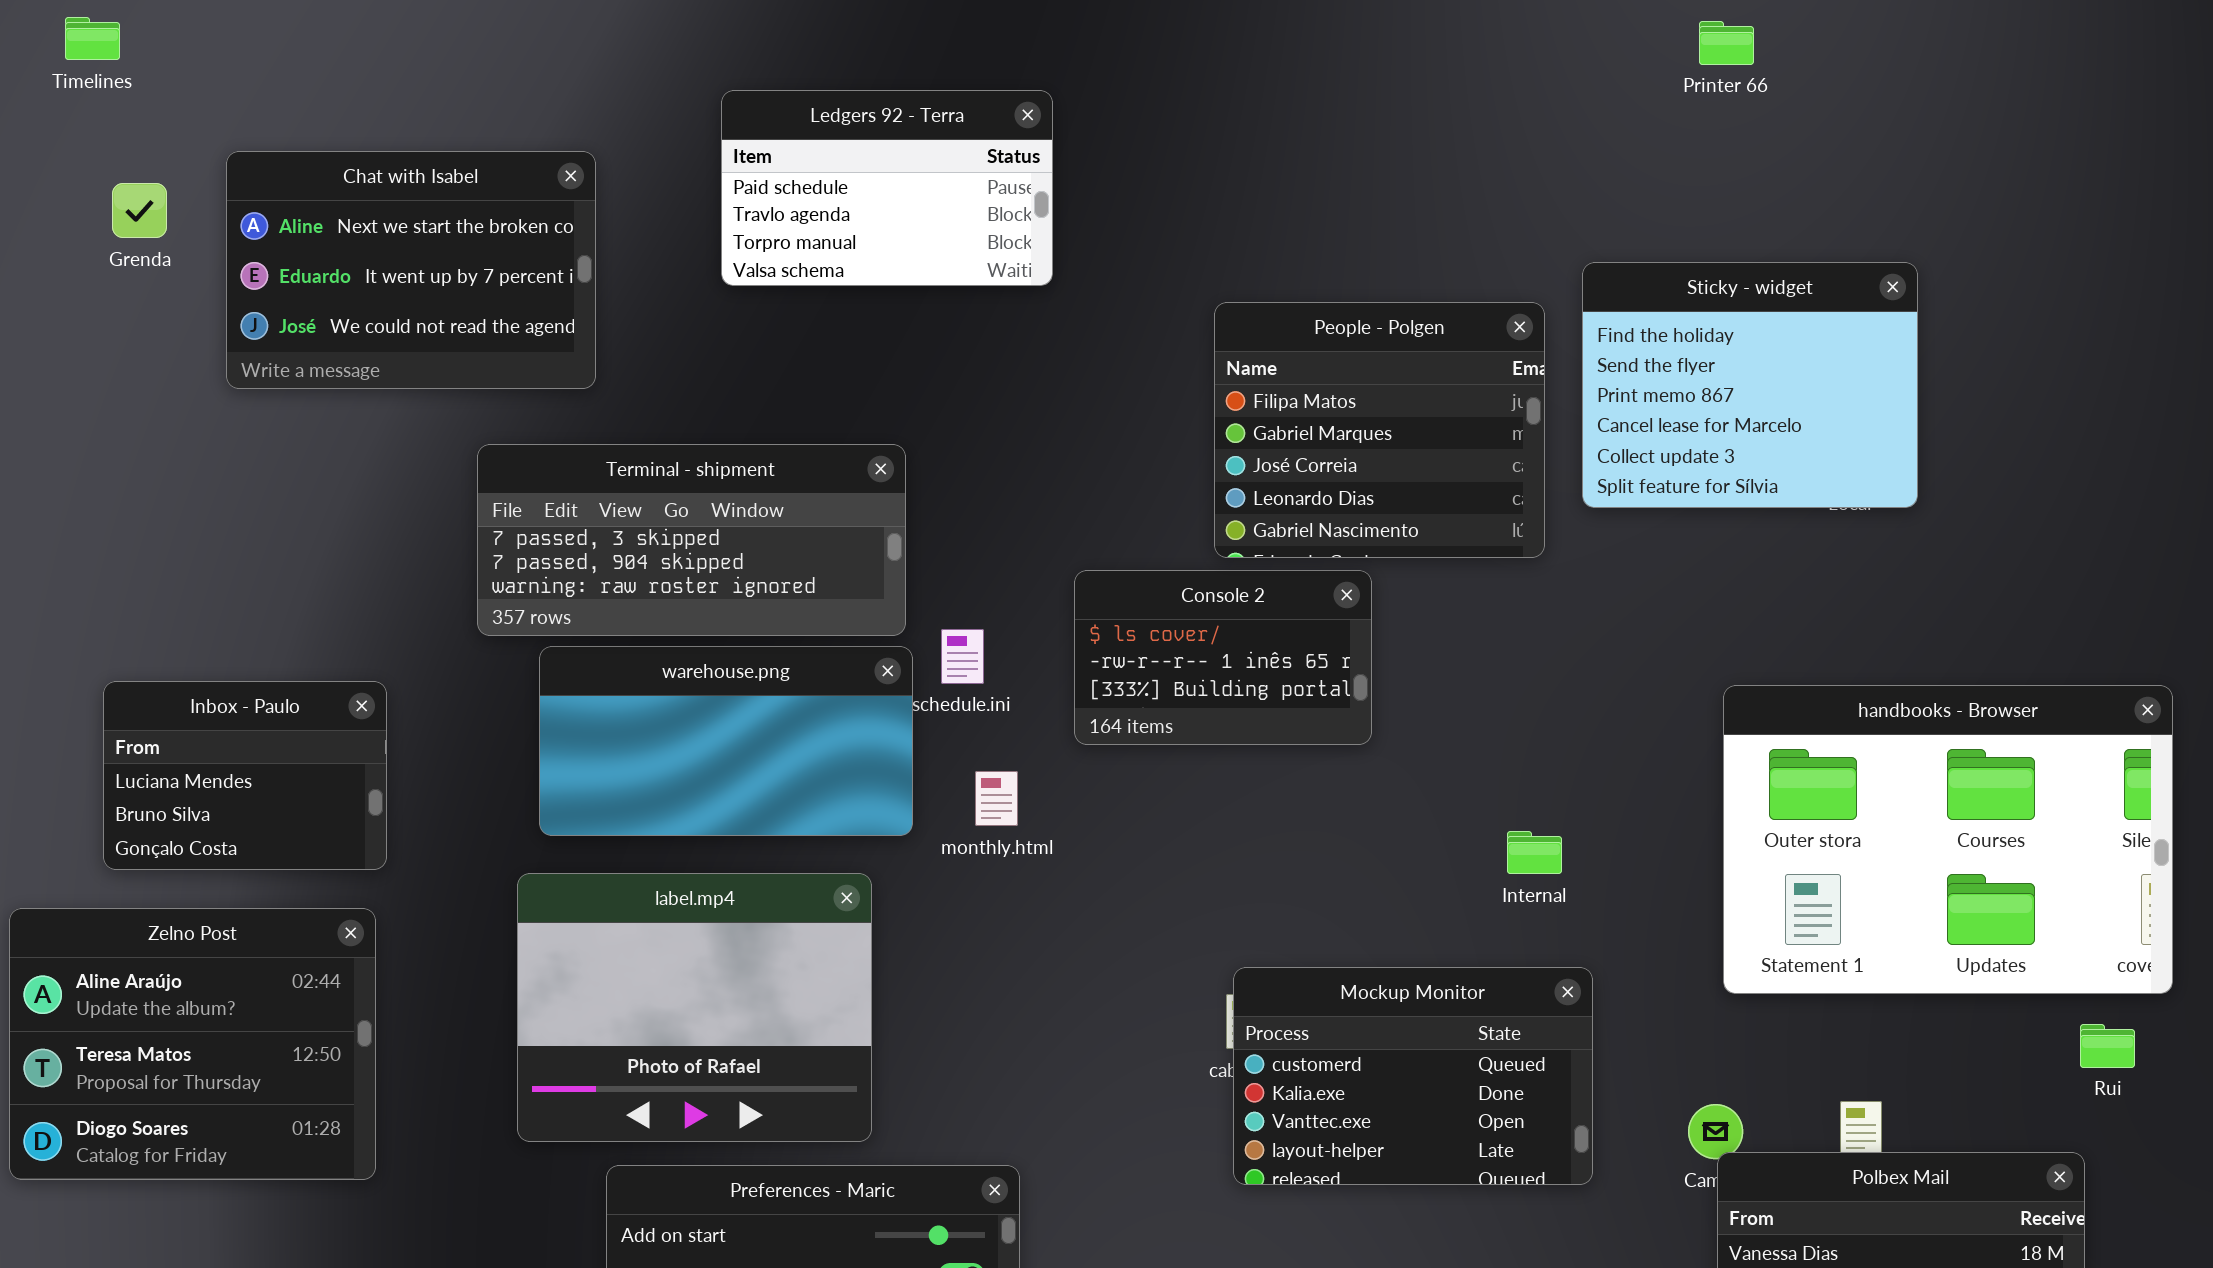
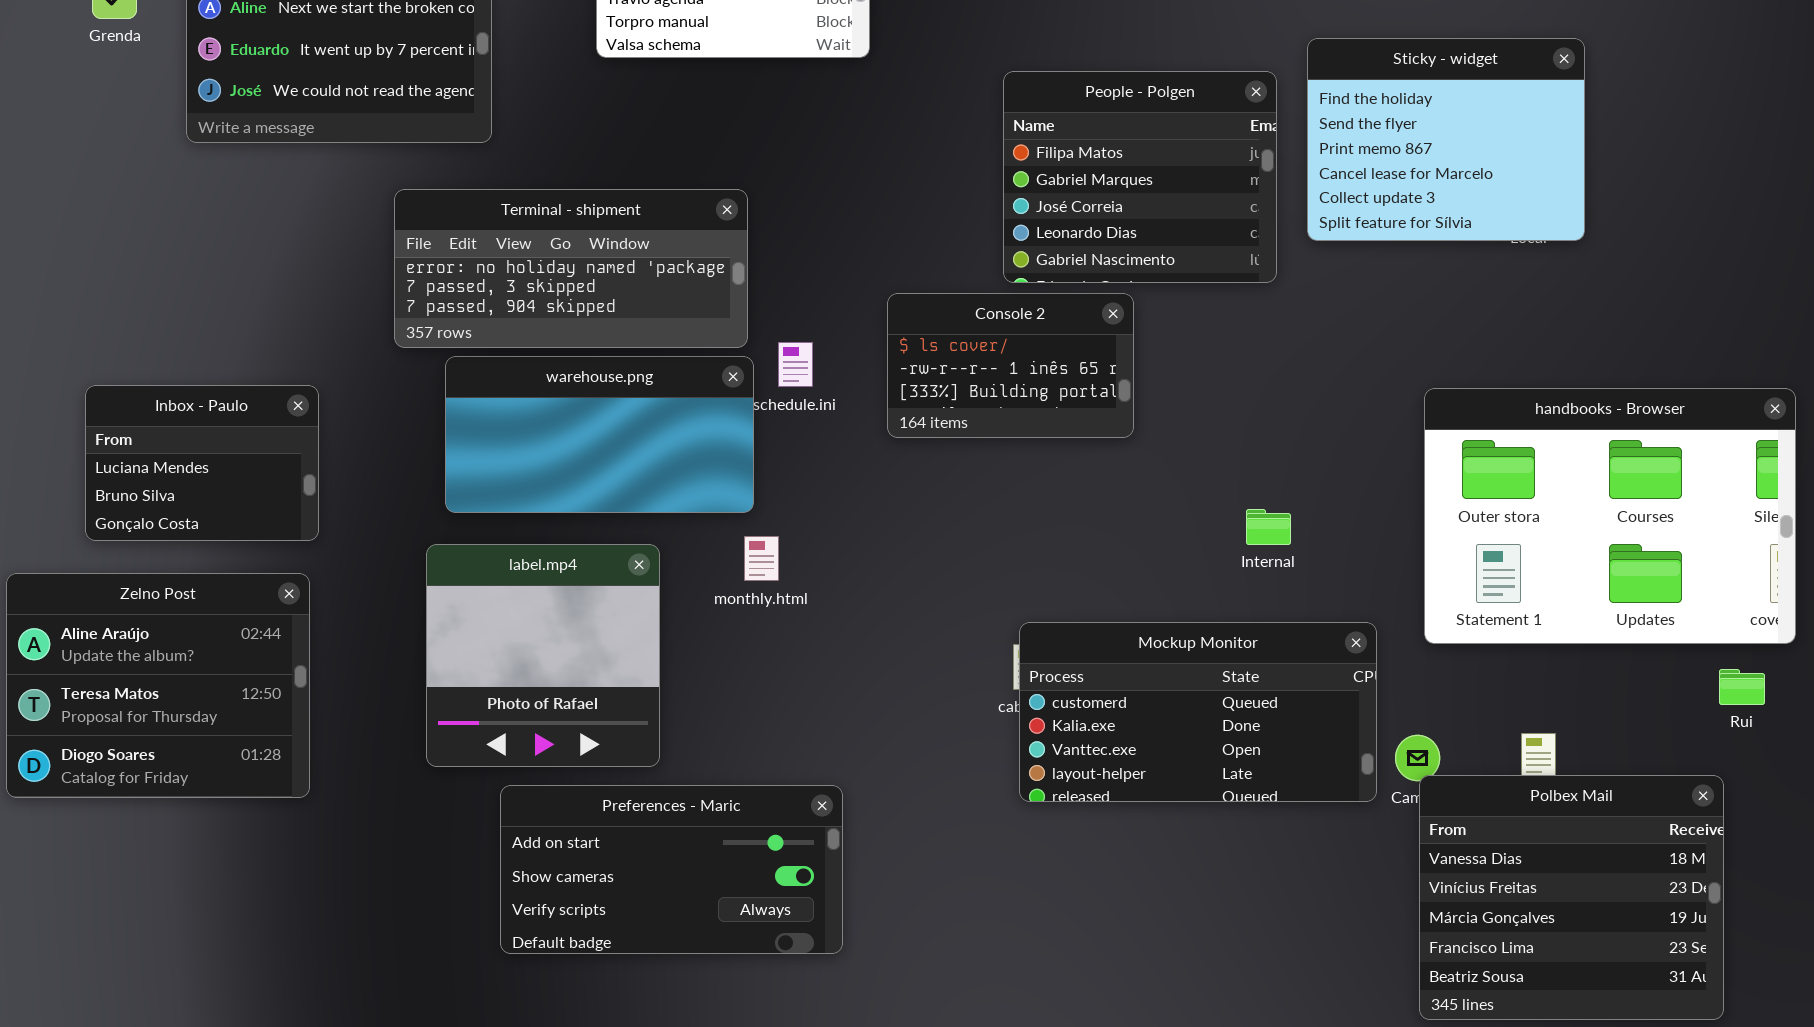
Terminal - shipment: [477,444,906,636] -> [394,189,748,348], scrolled up 1 row
monthly.html: [975,771,1018,826] -> [744,536,779,581], moved
label.mp4: [517,873,872,1142] -> [426,544,660,767], resized
Mockup Monitor: [1233,967,1593,1185] -> [1019,622,1377,802], resized

